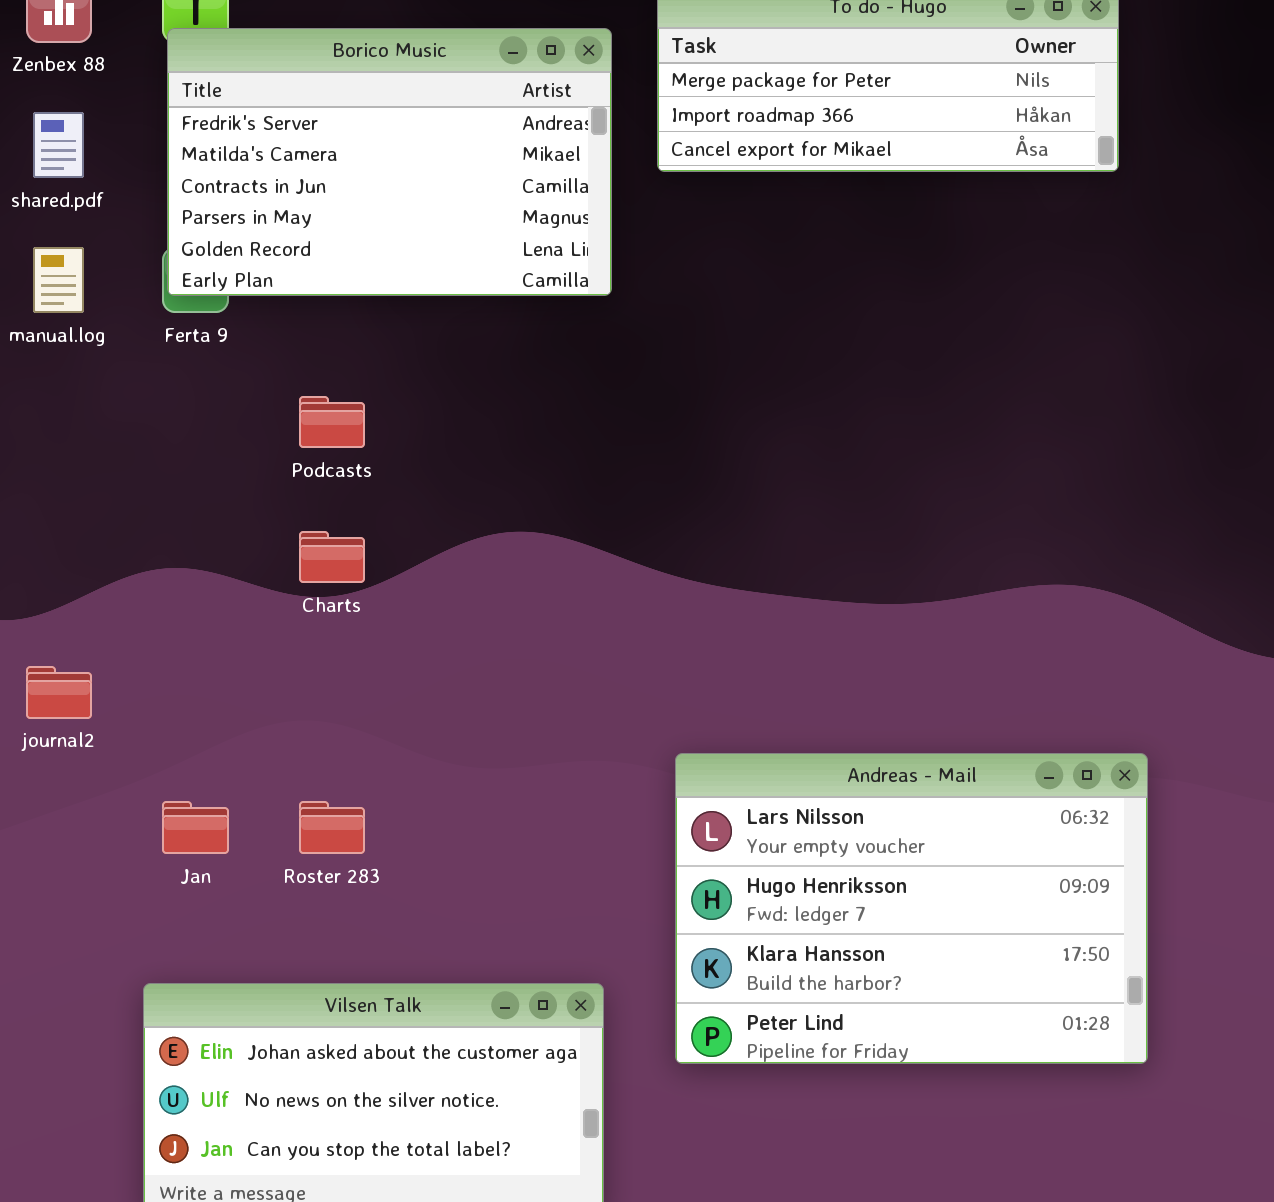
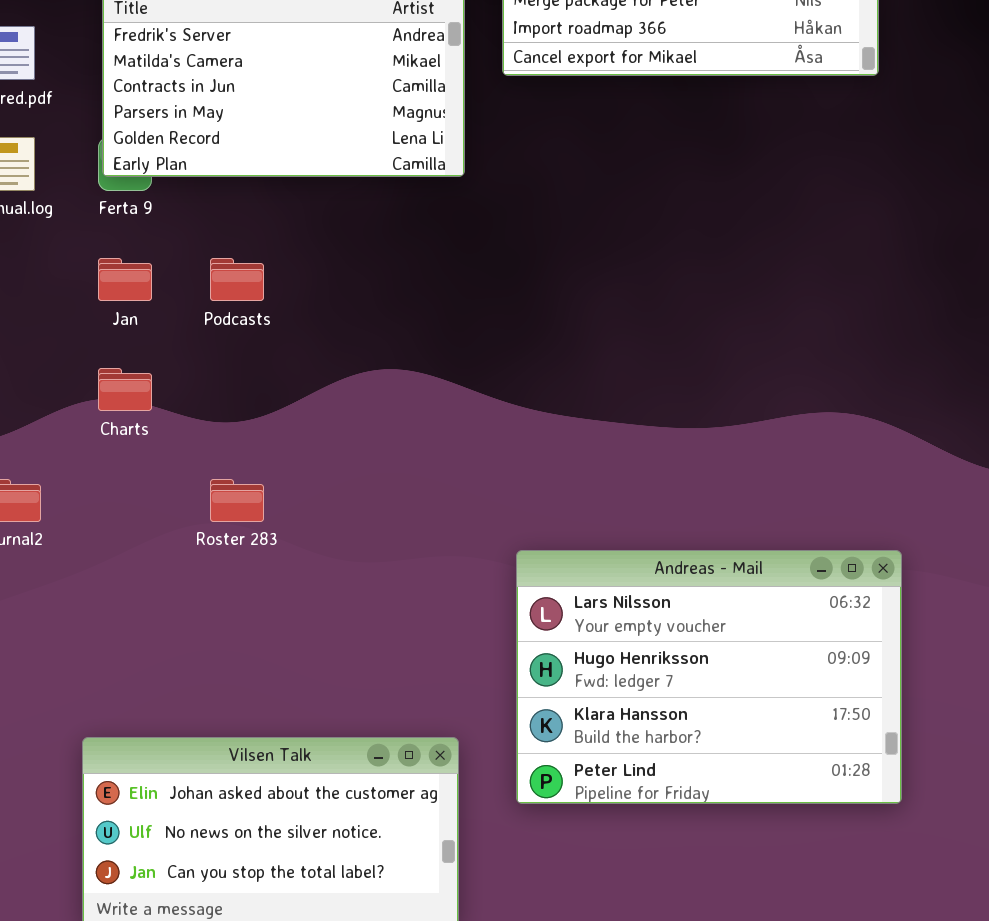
Charts: [299,531,365,583] -> [98,368,152,411], moved
Jan: [162,801,229,854] -> [98,258,152,301], moved
Roster 283: [299,801,365,854] -> [210,479,264,522], moved

